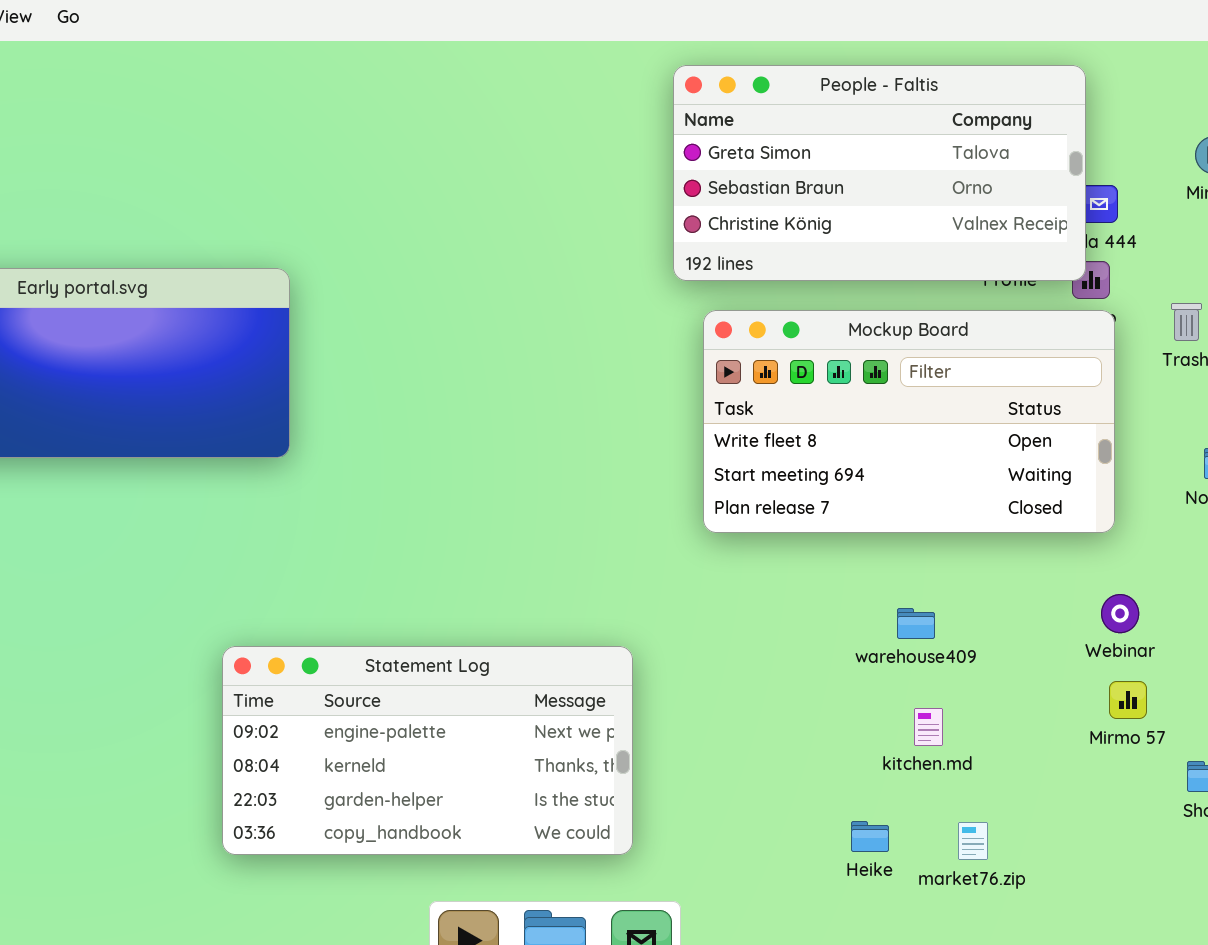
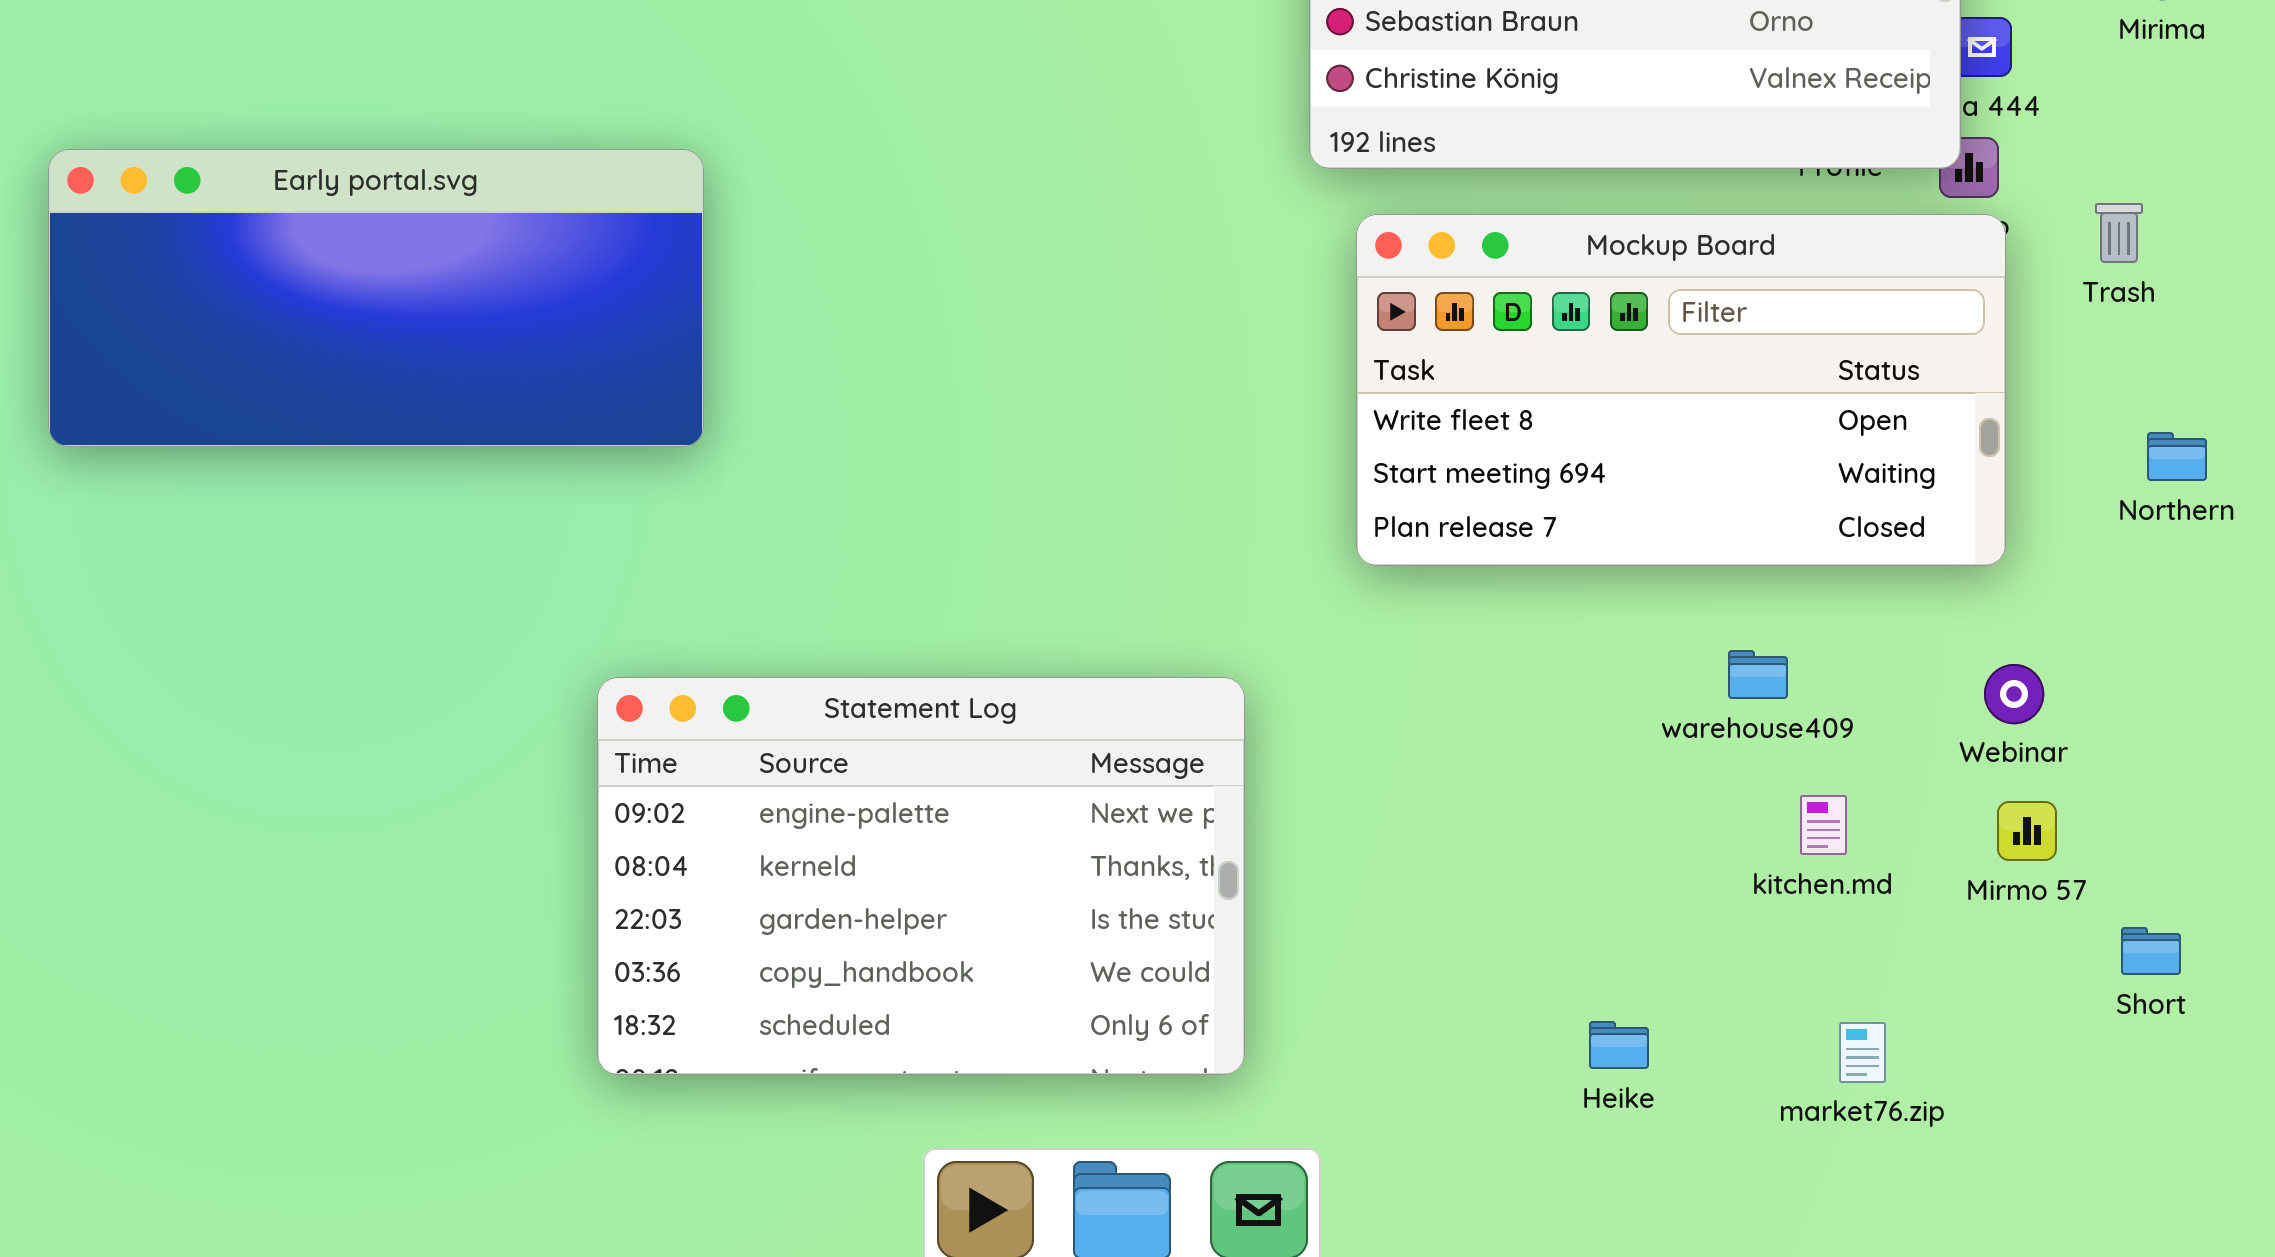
warehouse409: [897,608,935,639] -> [1728,650,1788,699], moved
Statement Log: [222,646,633,855] -> [597,677,1245,1075], resized
kitchen.md: [914,708,943,746] -> [1800,795,1847,855], moved
market76.zip: [958,822,988,860] -> [1839,1022,1886,1083], moved

